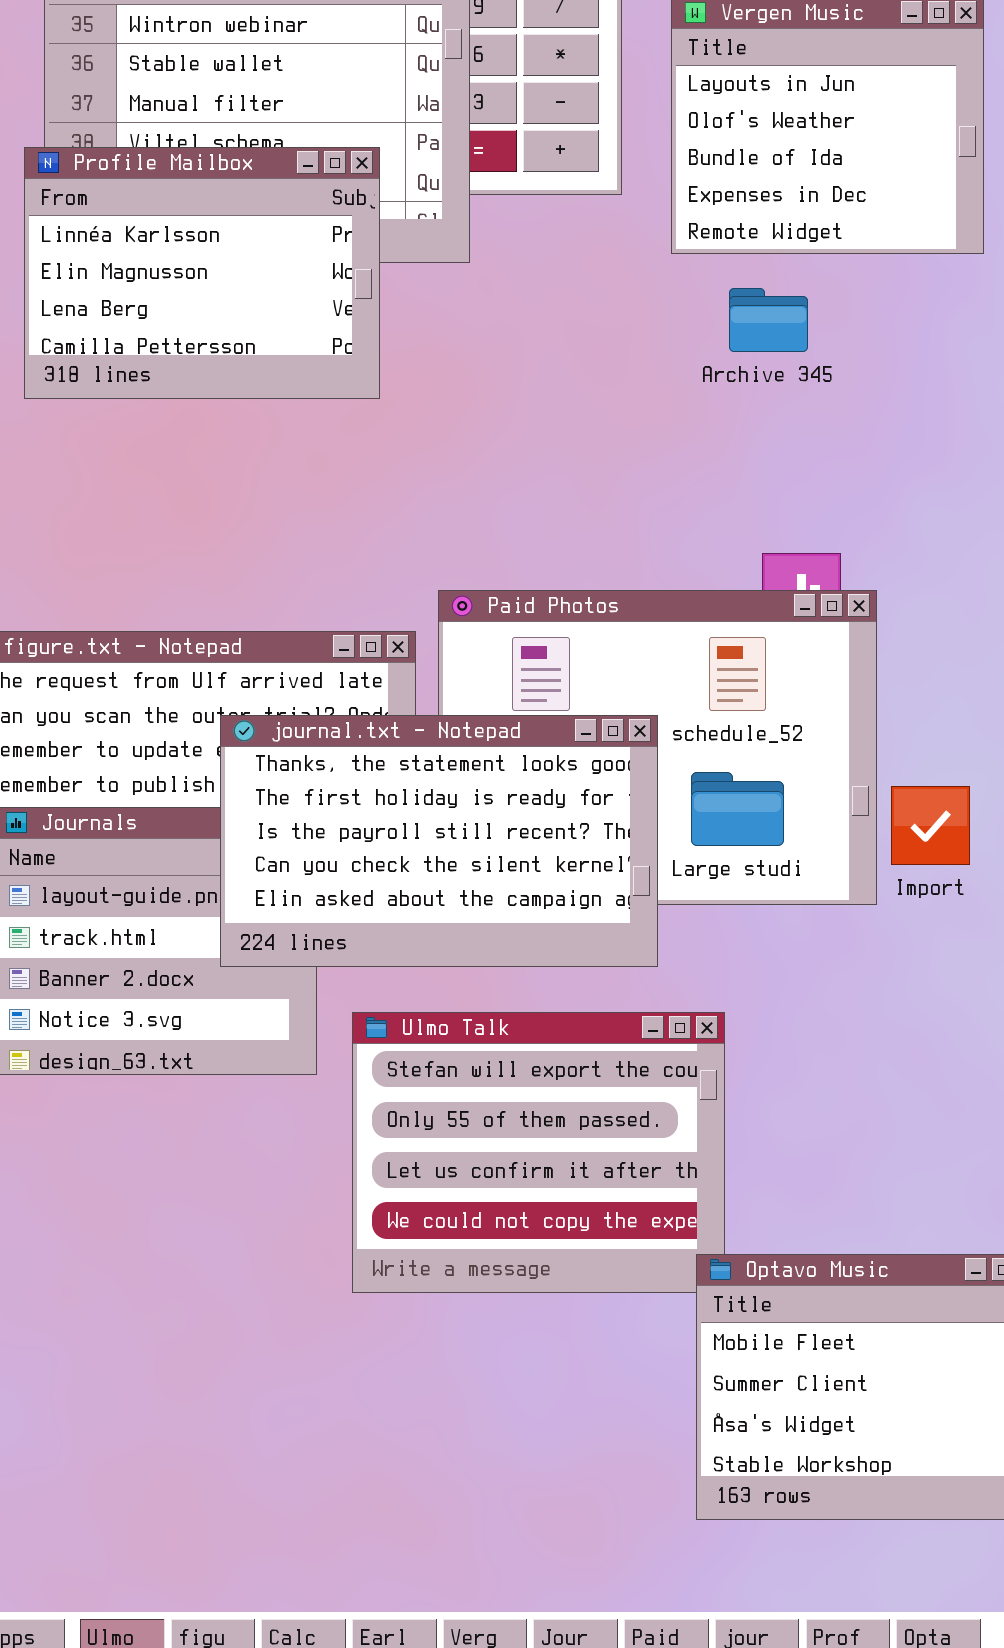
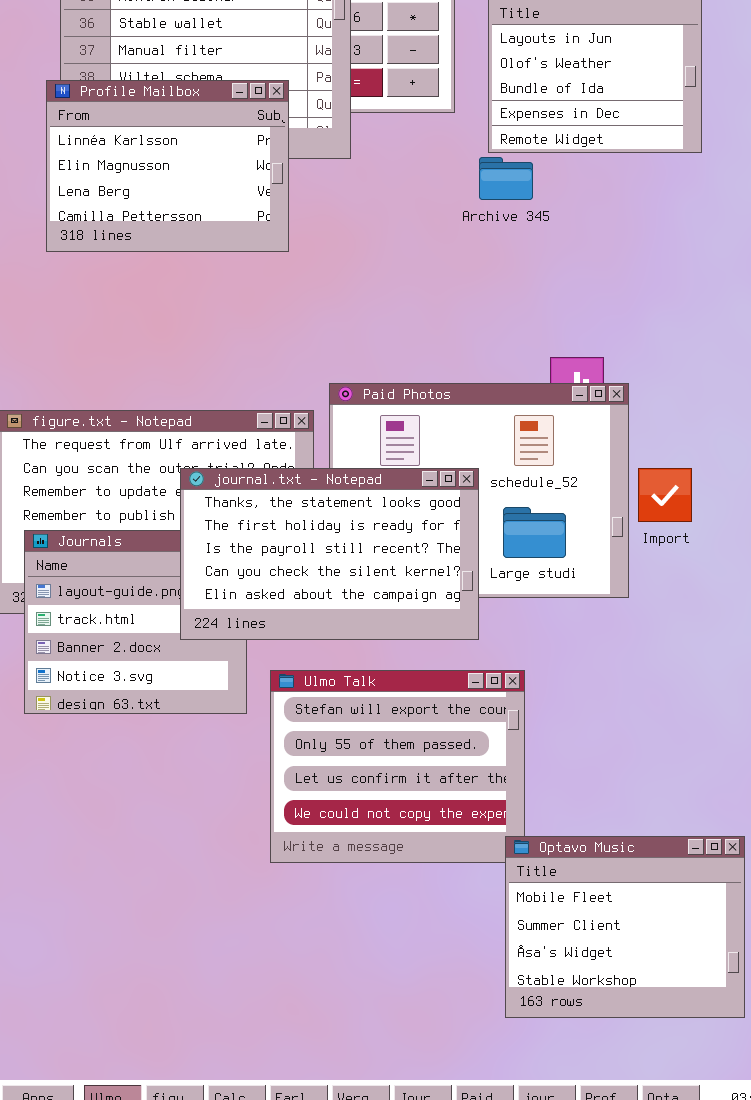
Archive 345: [729,288,808,352] -> [479,157,533,200], moved
Import: [891,786,970,865] -> [638,468,692,522], moved

